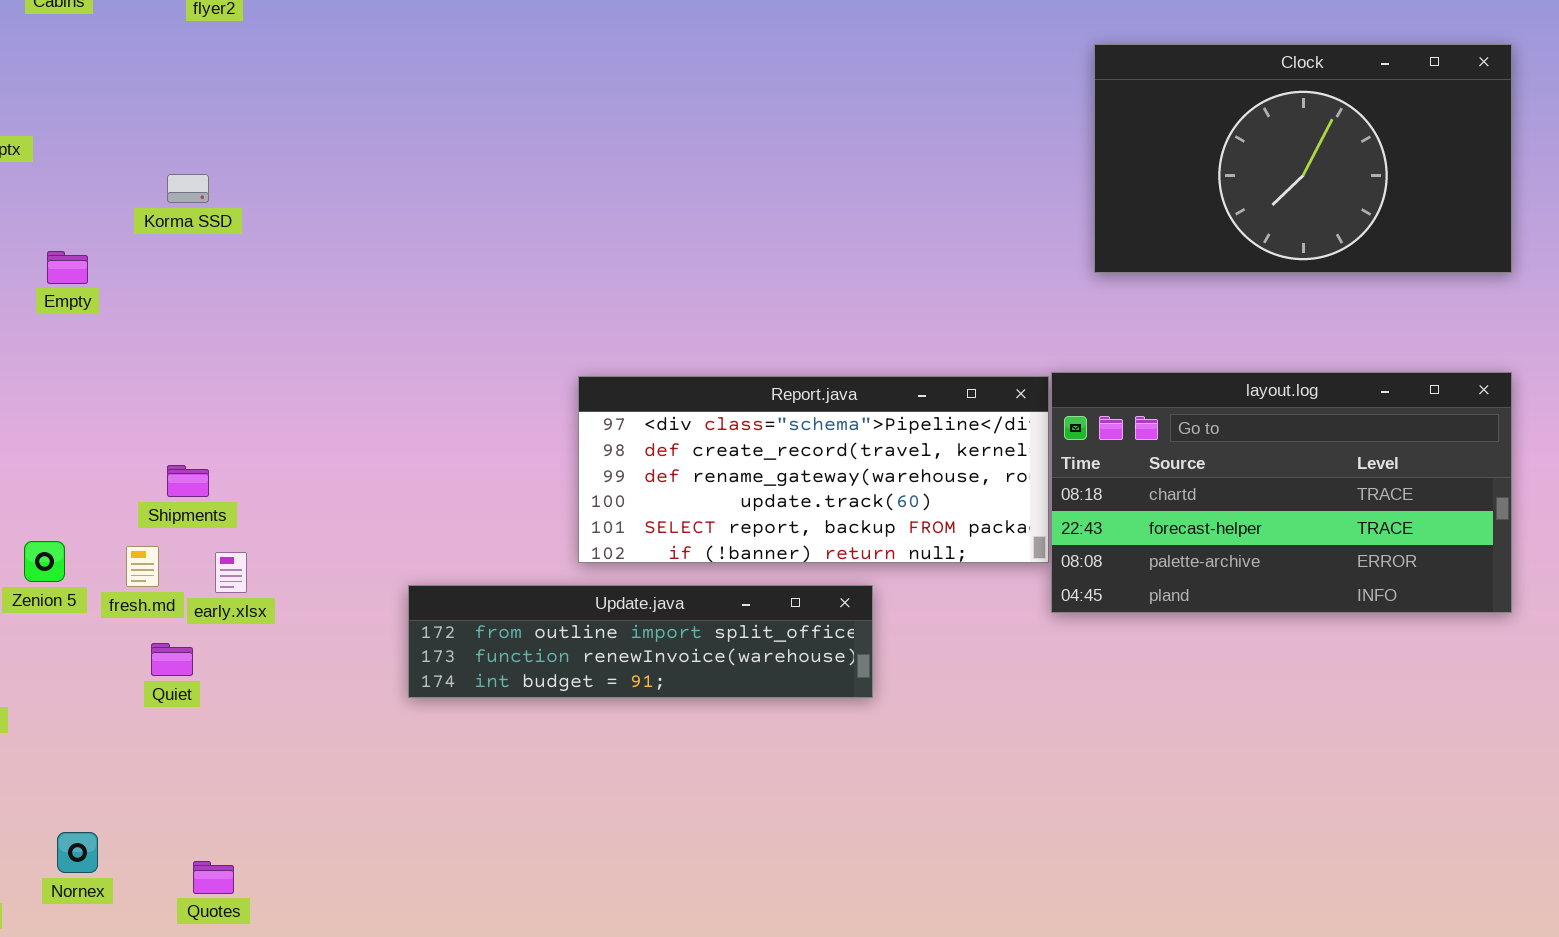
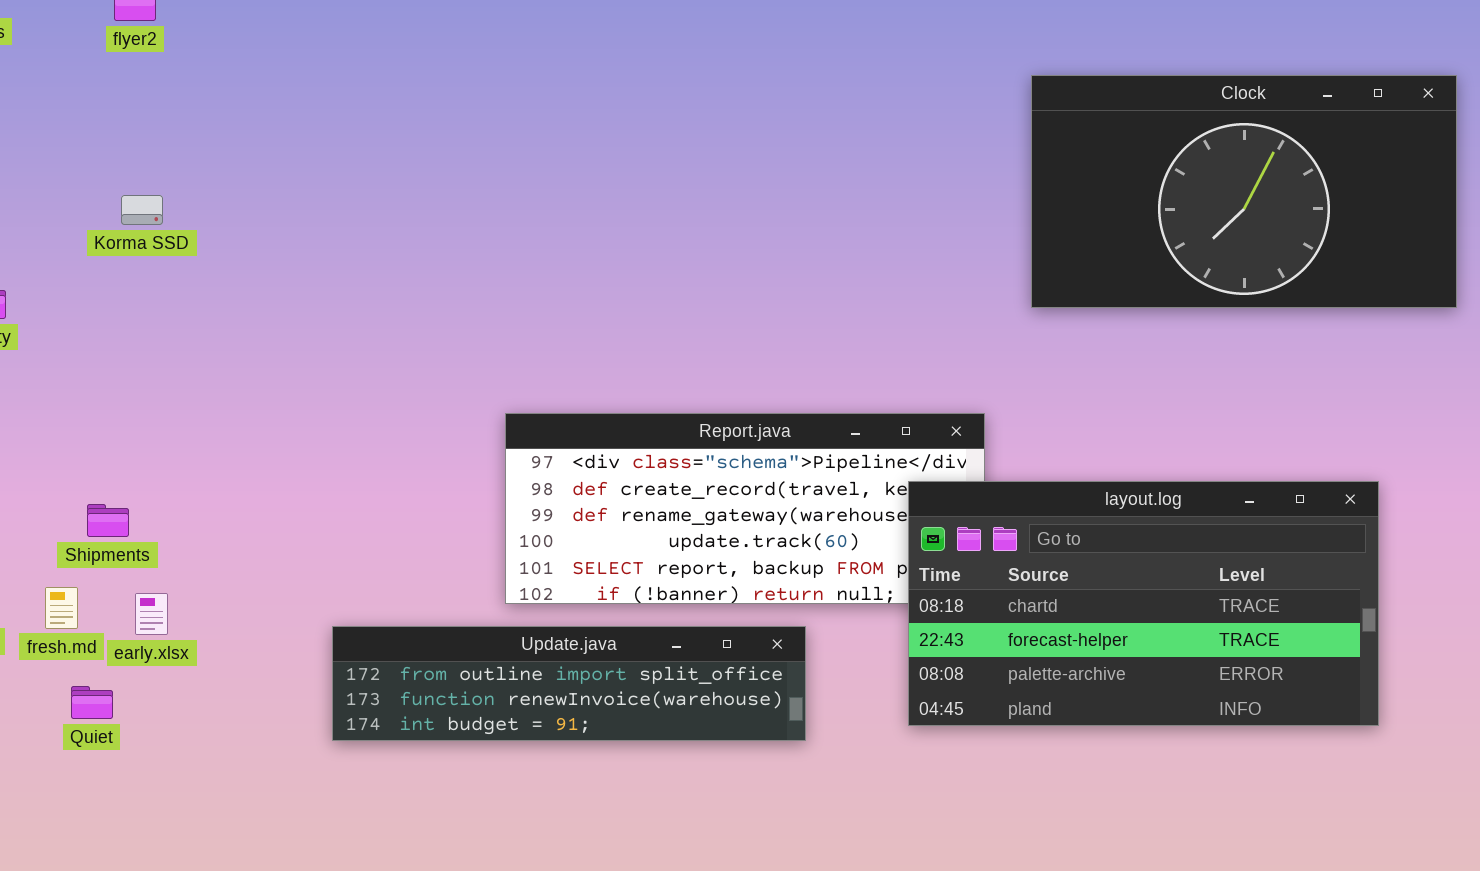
Korma SSD: [167,174,209,203] -> [121,195,163,225], moved
layout.log: [1051,372,1512,613] -> [908,481,1379,726], moved

